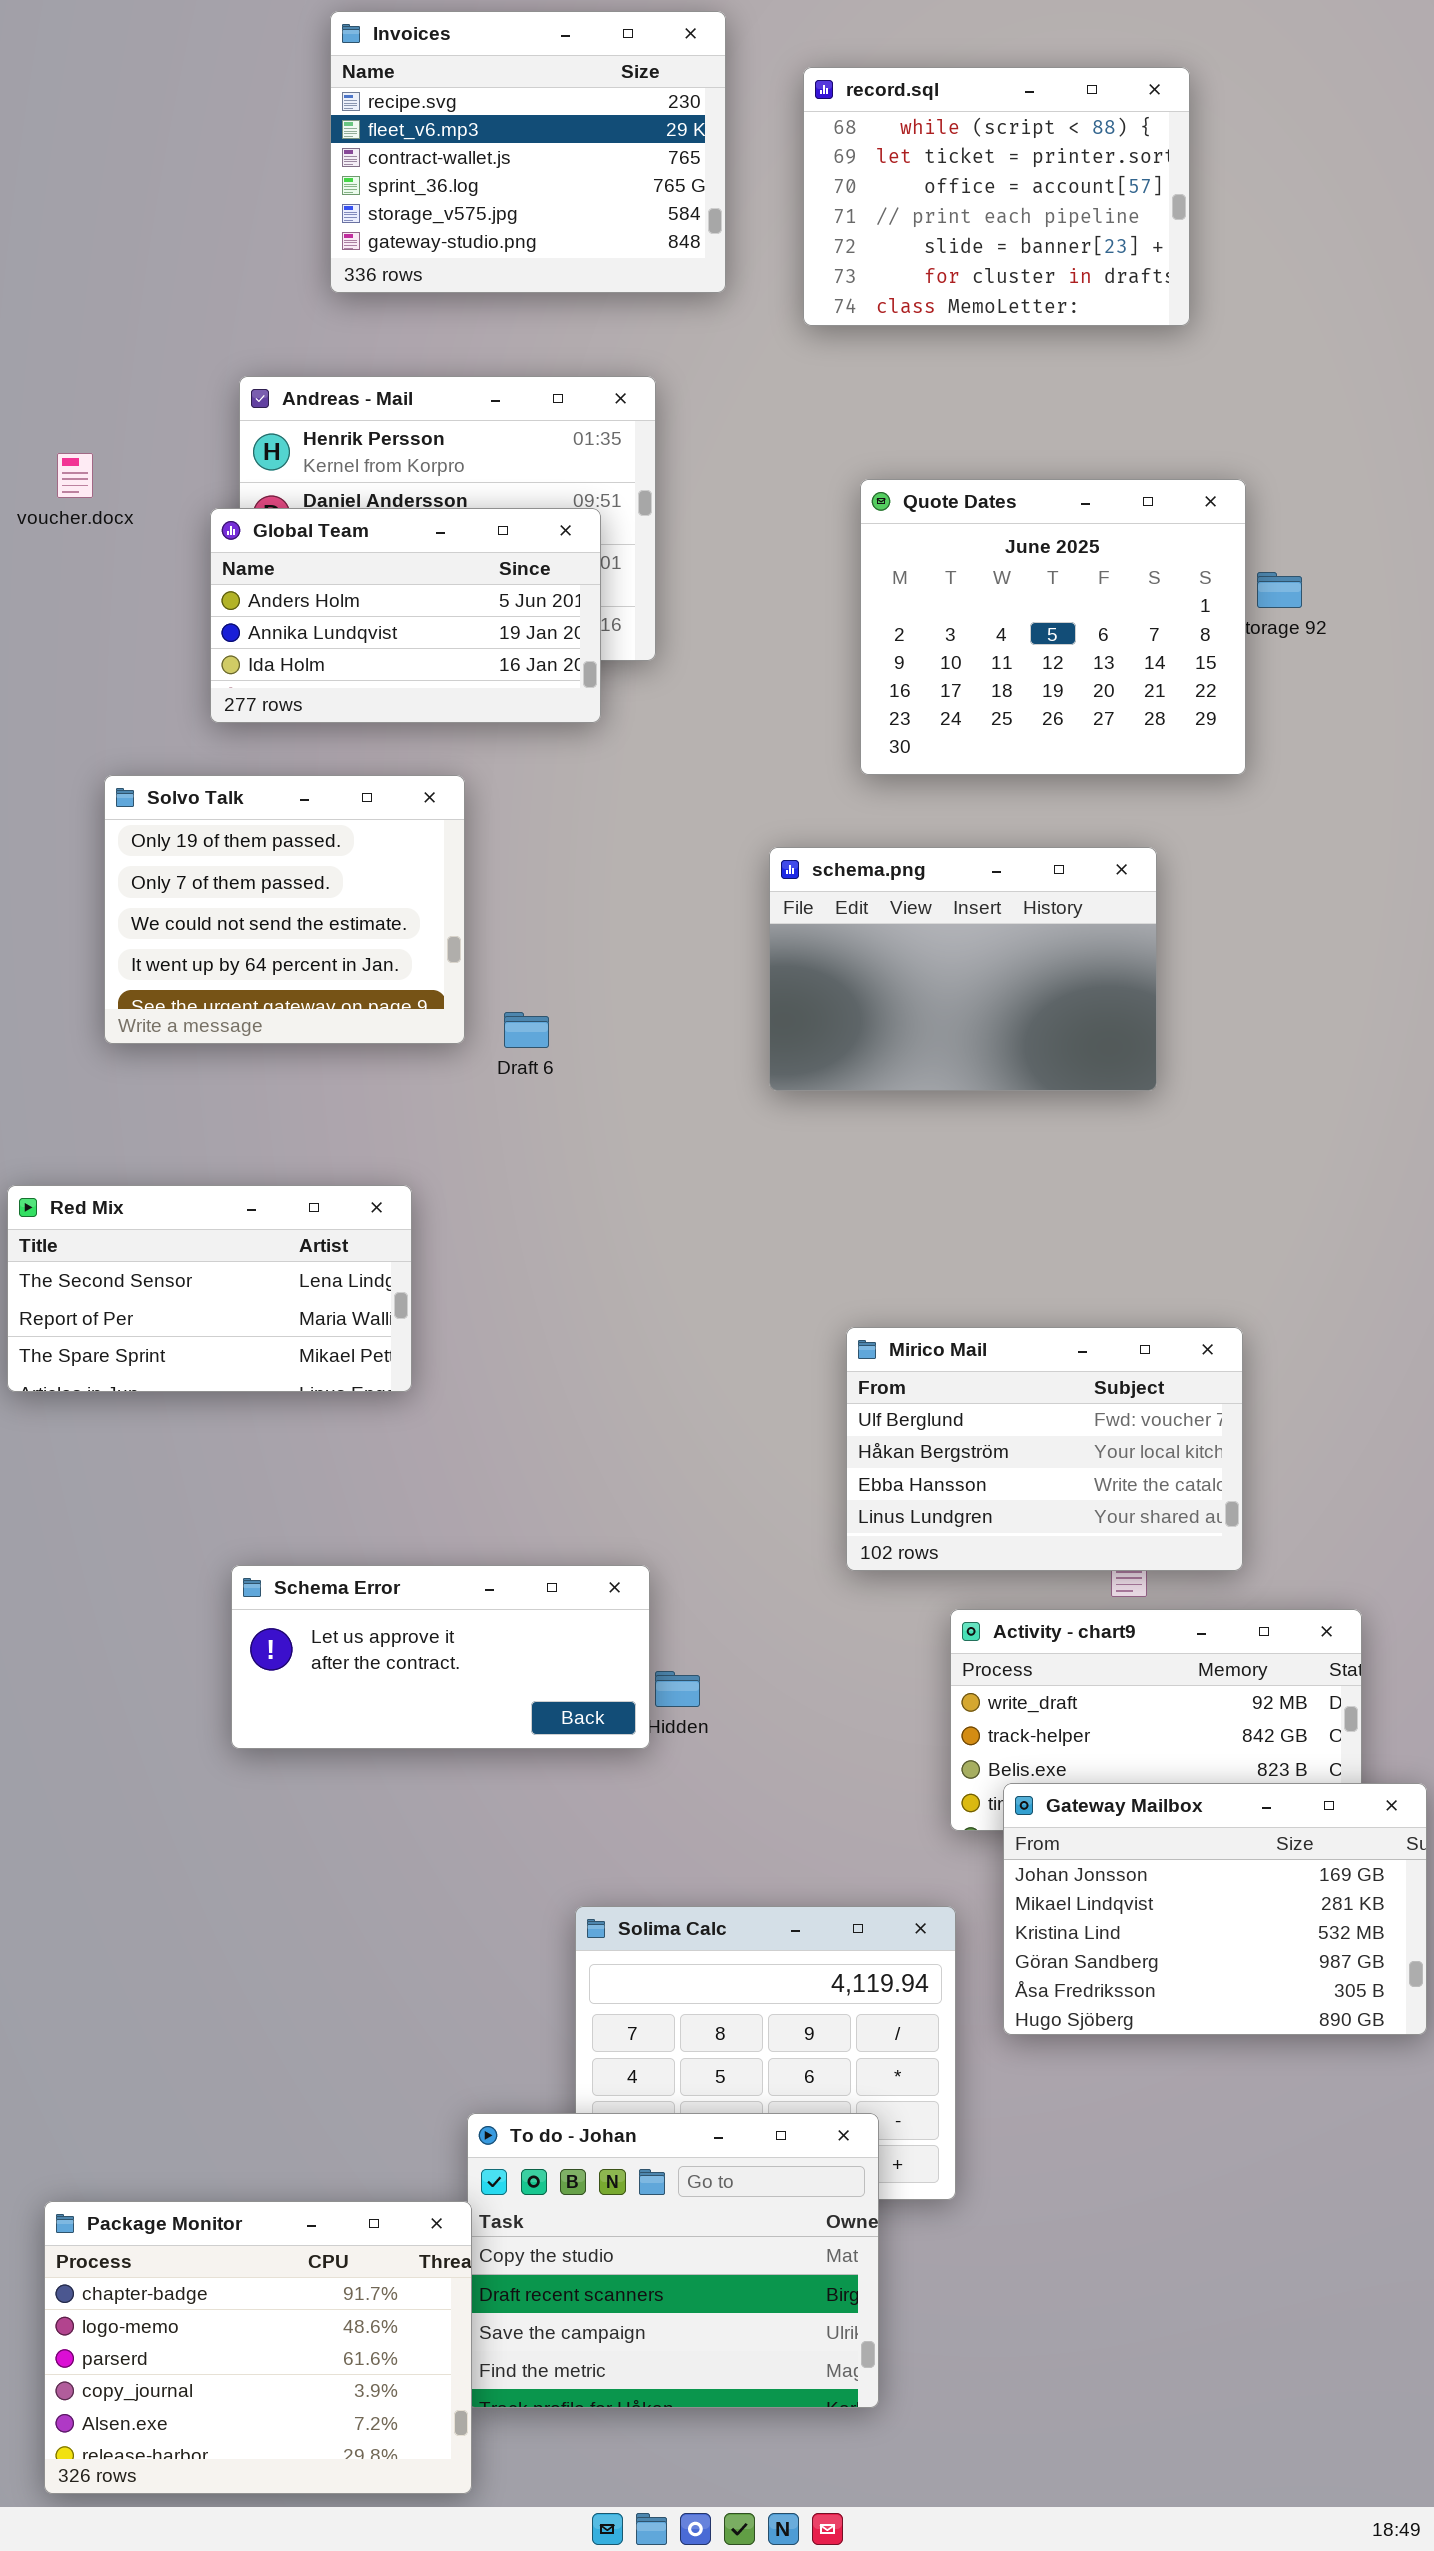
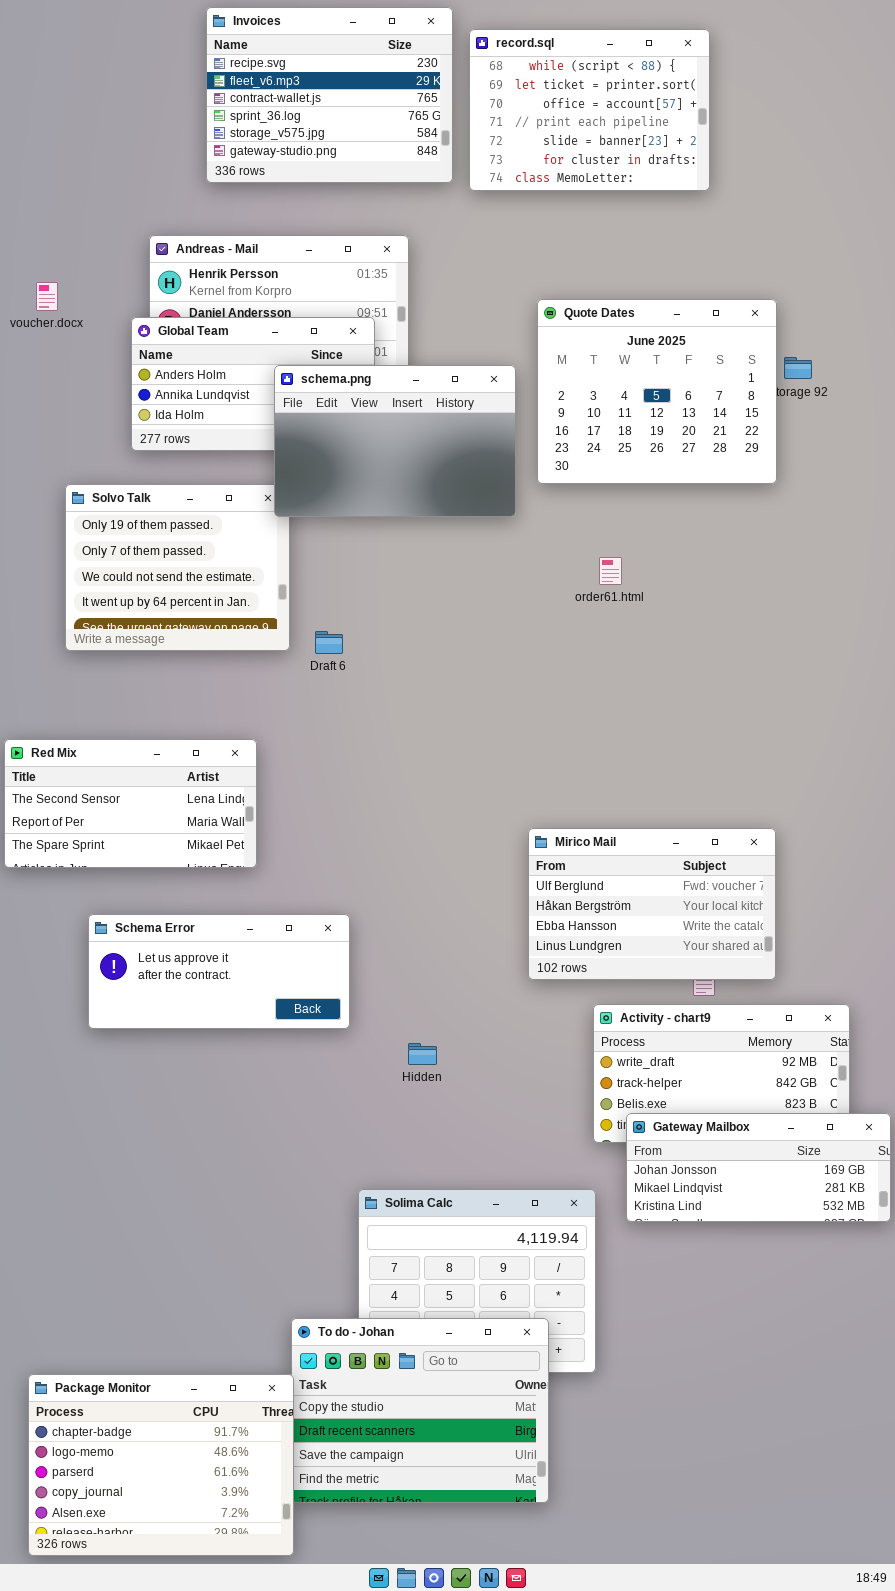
record.sql: [803,67,1190,326] -> [469,29,710,191], moved
schema.png: [769,847,1157,1091] -> [274,365,516,517], moved
Schema Error: [231,1565,650,1749] -> [88,914,350,1029], moved
Gateway Mailbox: [1003,1783,1427,2035] -> [626,1113,891,1222], resized

